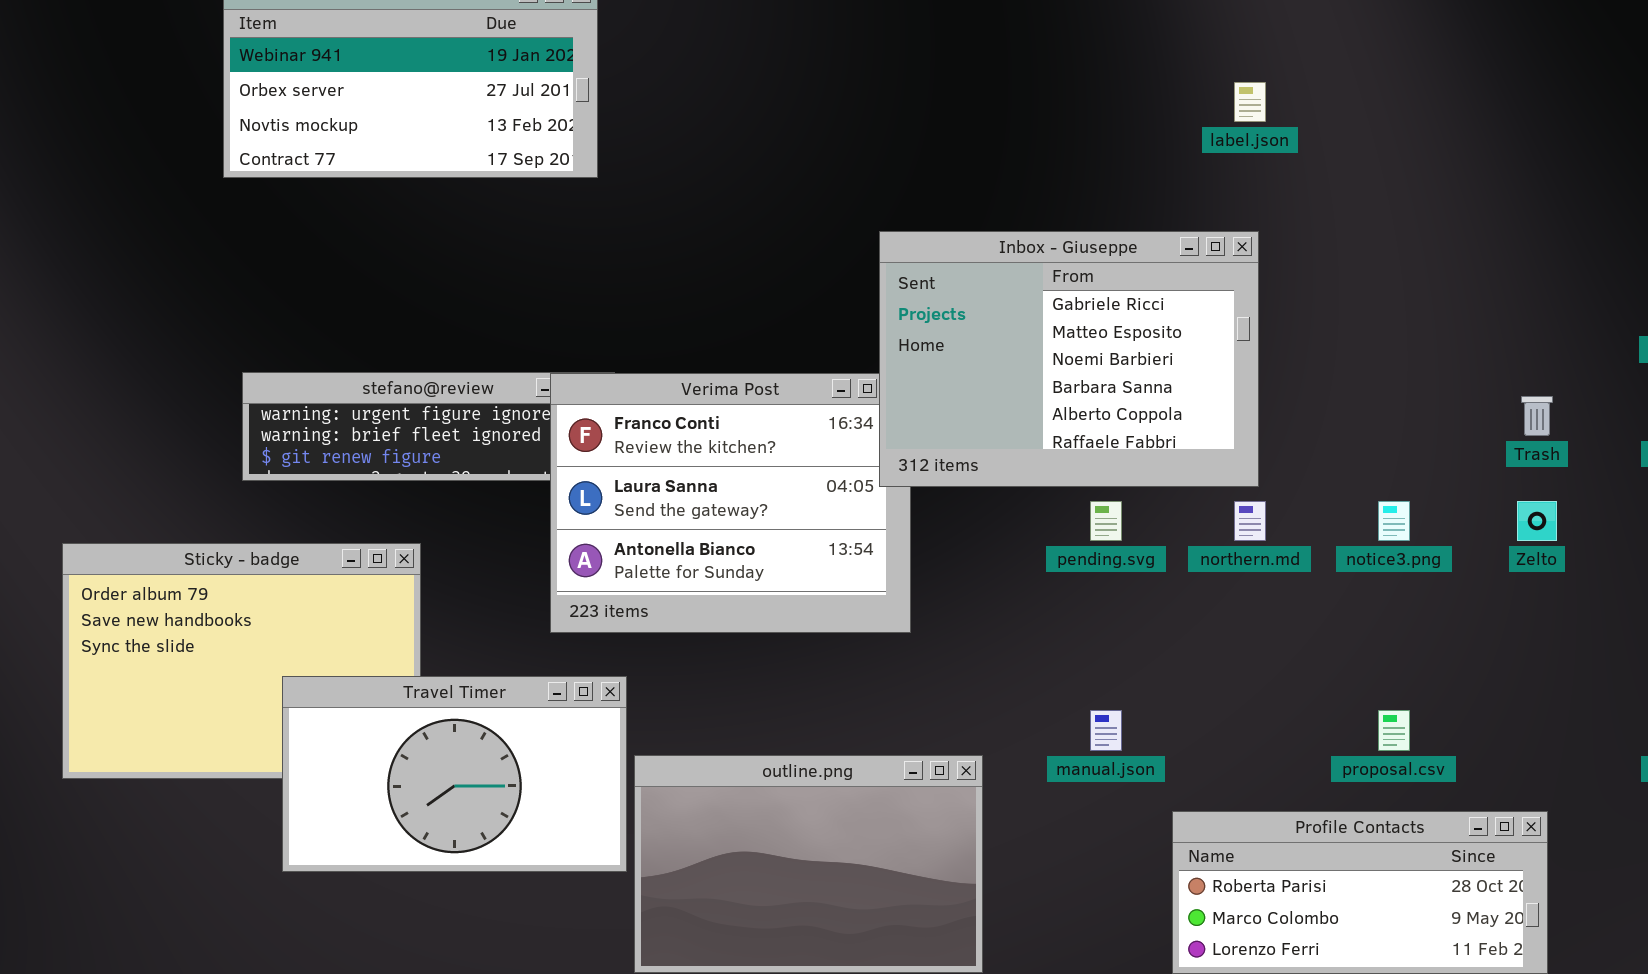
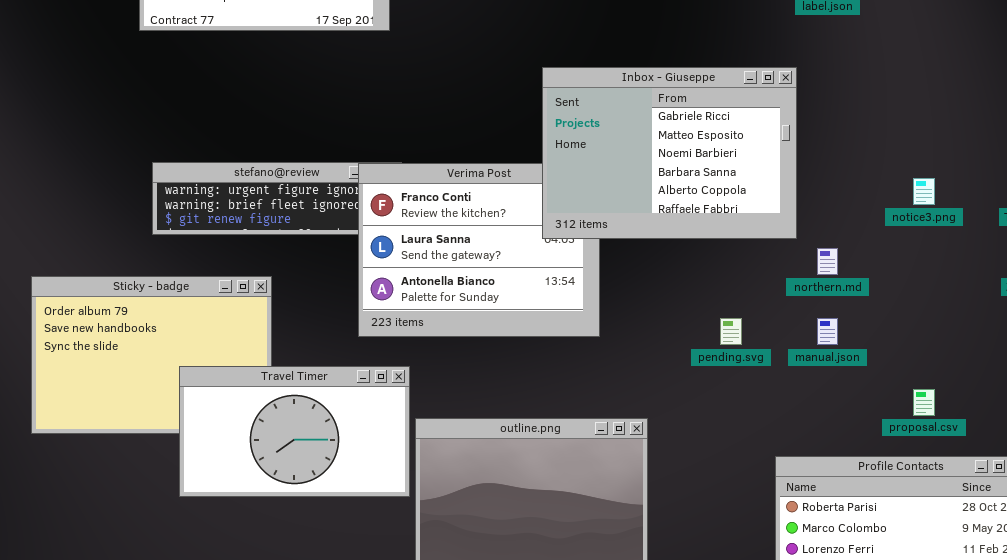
Inbox - Giuseppe: [879,231,1259,487] -> [542,67,797,239], moved
pending.svg: [1090,501,1122,541] -> [720,318,742,345], moved
notice3.png: [1378,501,1410,541] -> [913,178,935,205], moved
manual.json: [1090,710,1122,751] -> [817,318,838,345], moved

